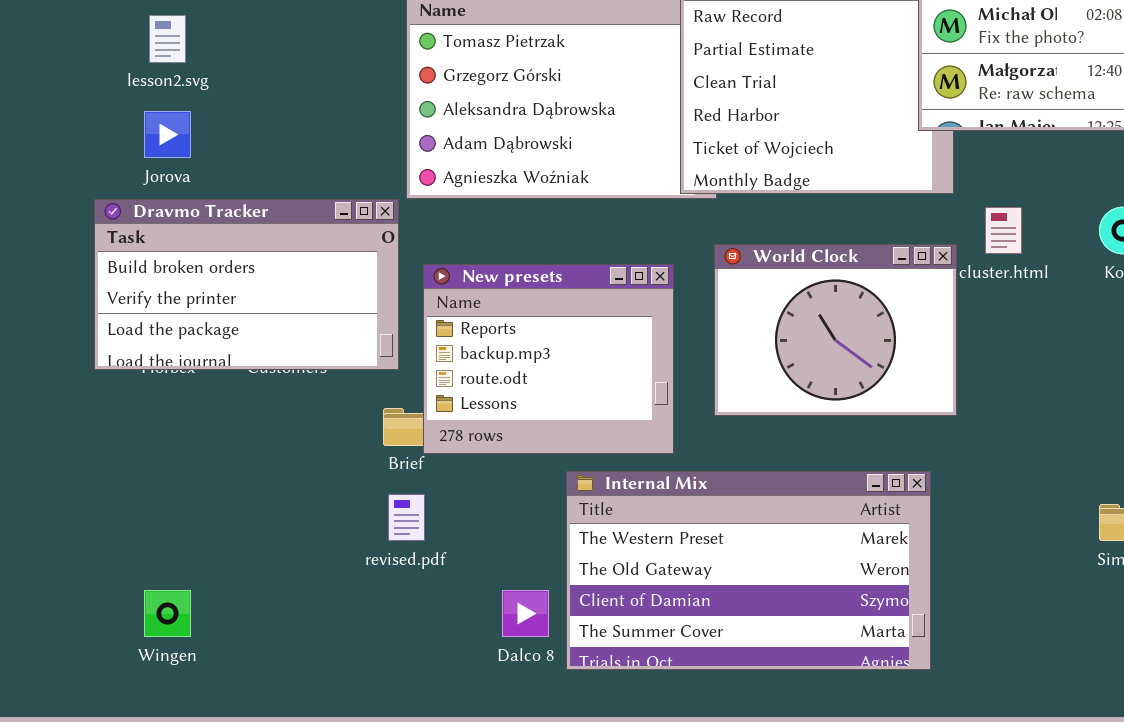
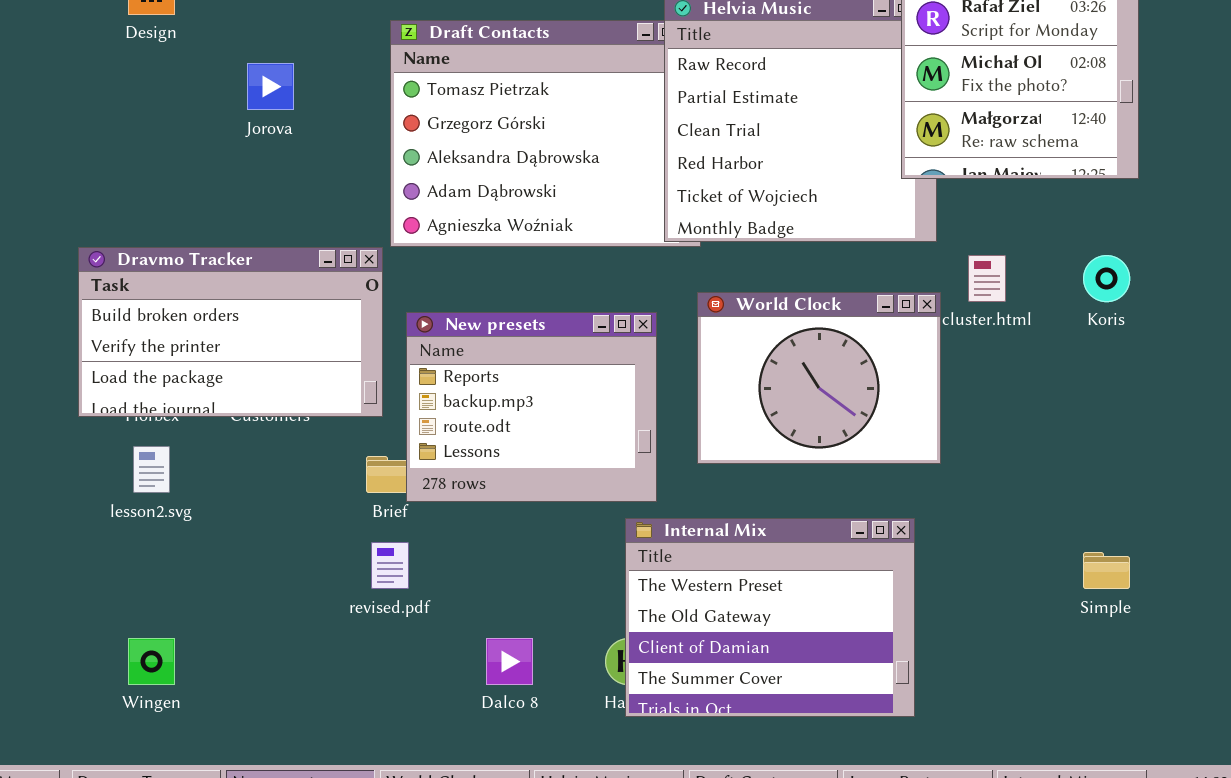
lesson2.svg: [149,15,186,63] -> [133,446,170,493], moved
Jorova: [144,111,191,158] -> [247,63,294,110], moved
Internal Mix: [566,471,931,670] -> [625,518,915,717], resized

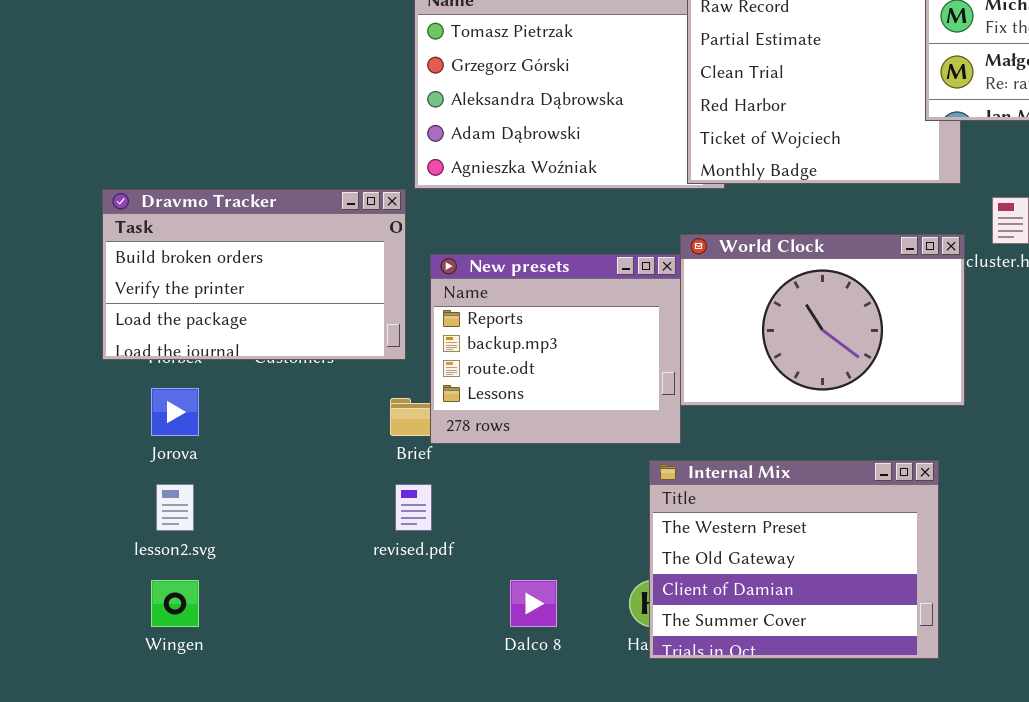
Jorova: [247,63,294,110] -> [151,388,199,436], moved
World Clock: [697,292,941,464] -> [680,234,965,406], resized
lesson2.svg: [133,446,170,493] -> [156,484,194,531], moved

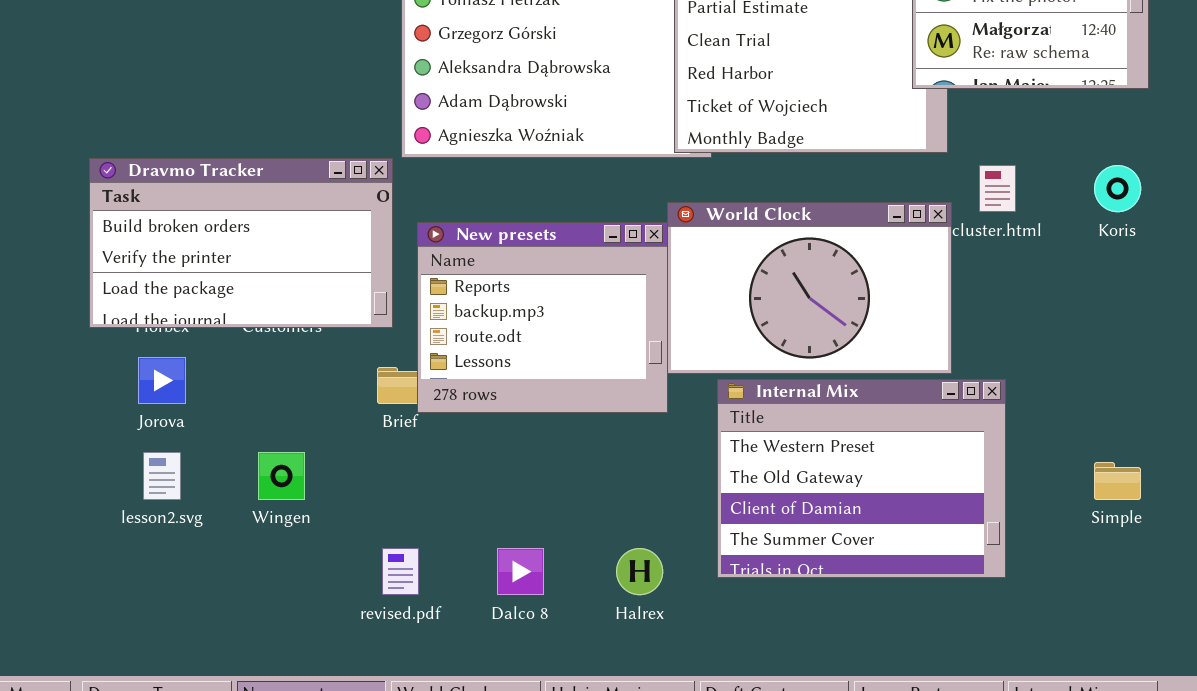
Internal Mix: [649,460,939,659] -> [717,379,1006,578], moved
revised.pdf: [395,484,432,531] -> [382,548,419,595], moved
Wingen: [151,580,199,627] -> [258,452,305,500], moved

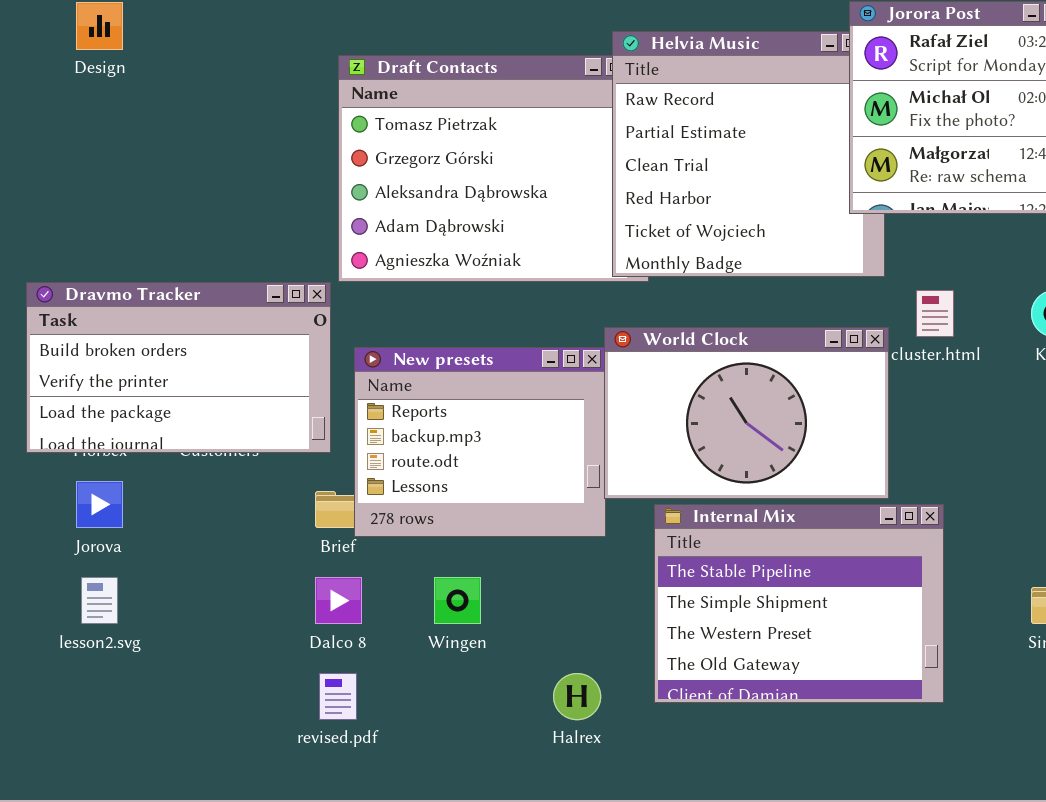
Internal Mix: [717,379,1006,578] -> [654,504,944,703], scrolled up 2 rows
Wingen: [258,452,305,500] -> [434,577,481,624], moved
Dalco 8: [497,548,544,595] -> [315,577,362,624], moved

